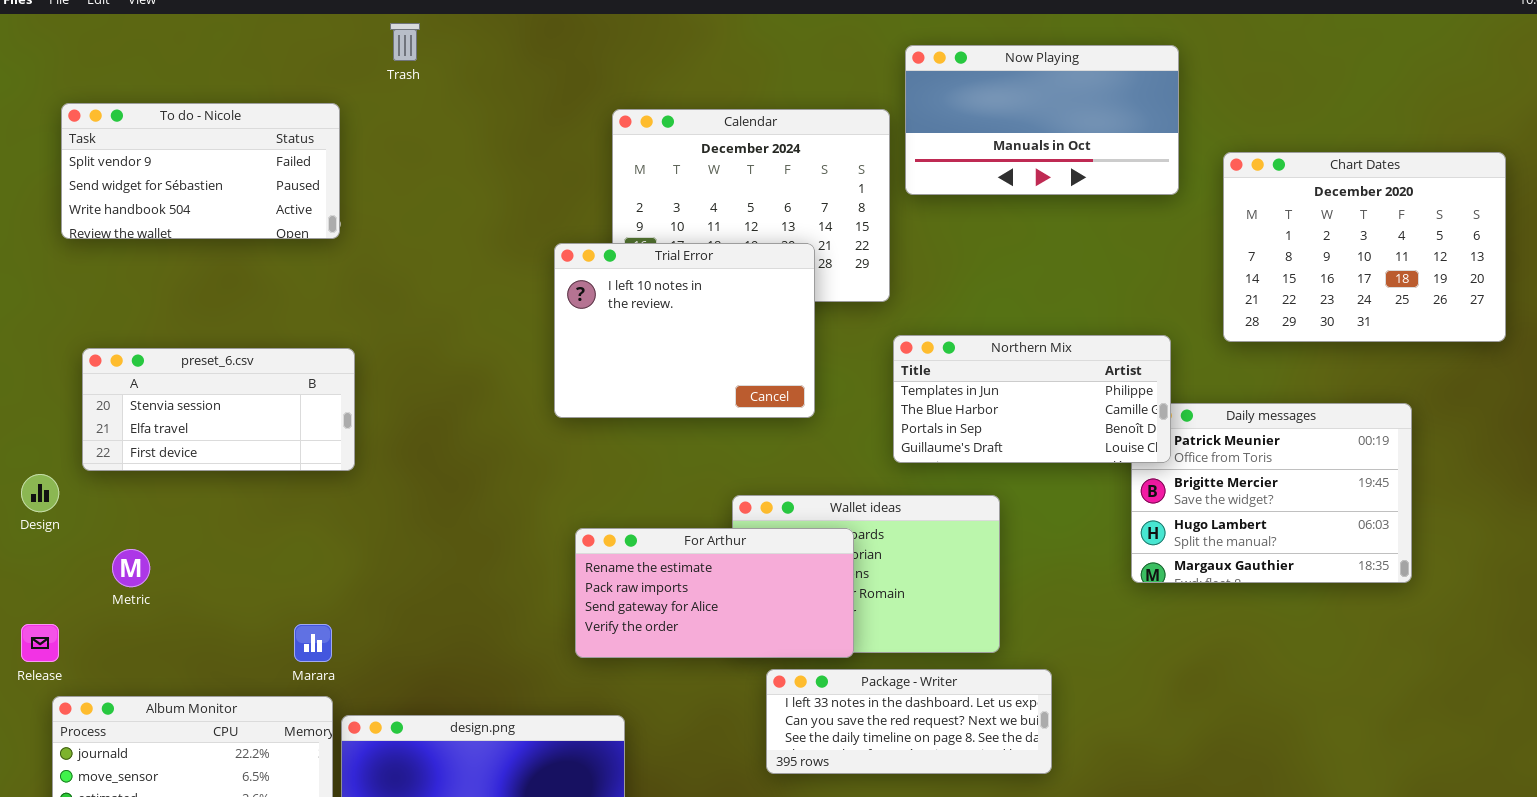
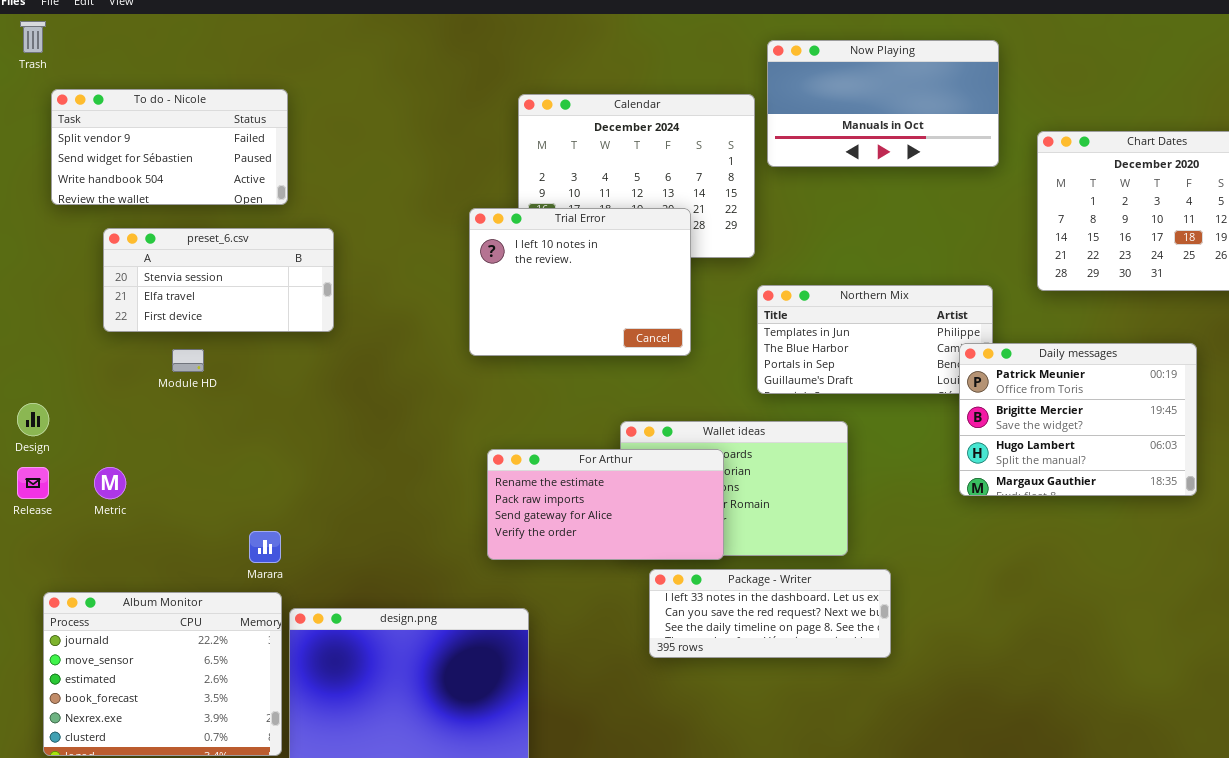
Trash: [390,23,420,61] -> [20,21,46,53], moved
preset_6.csv: [82,348,355,471] -> [103,228,334,332], moved
Daily messages: [1131,403,1412,583] -> [959,343,1197,496], raised
Release: [21,624,59,662] -> [17,467,49,499], moved

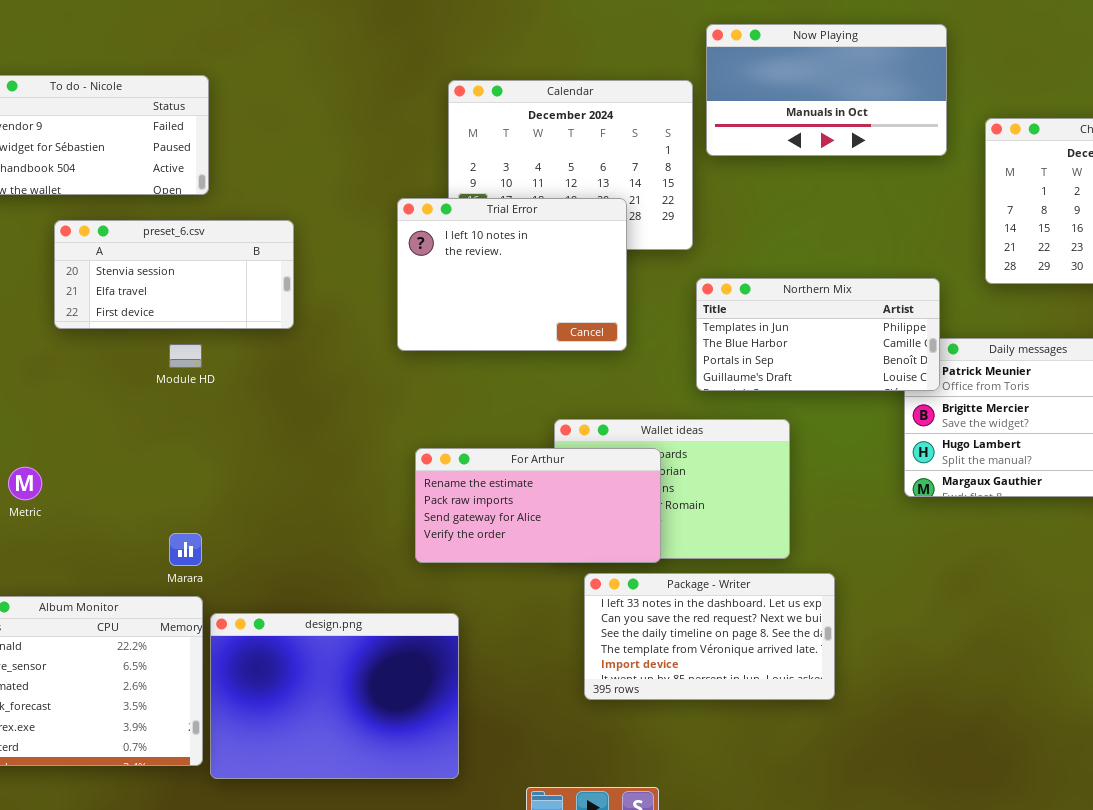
preset_6.csv: [103,228,334,332] -> [54,220,294,329], moved
Northern Mix: [757,285,993,394] -> [696,278,940,391], raised
Module HD: [172,349,204,372] -> [169,344,202,368], moved
Package - Writer: [649,569,891,658] -> [584,573,835,700], resized

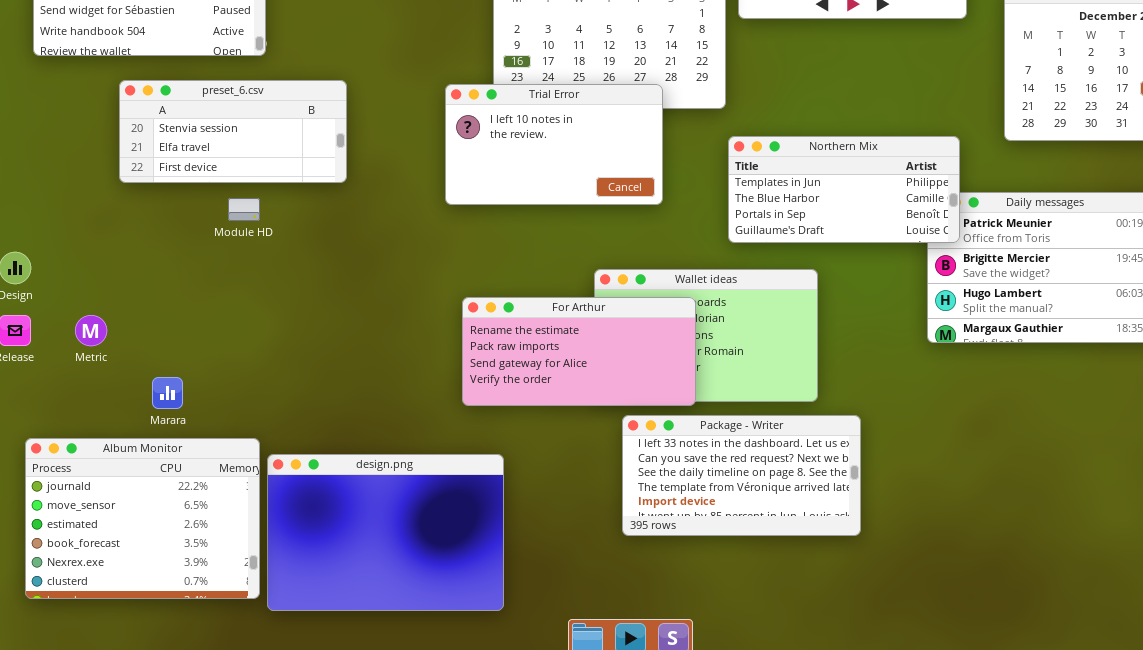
Trial Error: [397,198,627,351] -> [445,84,663,205], resized
Marara: [169,533,202,566] -> [152,377,183,409], moved

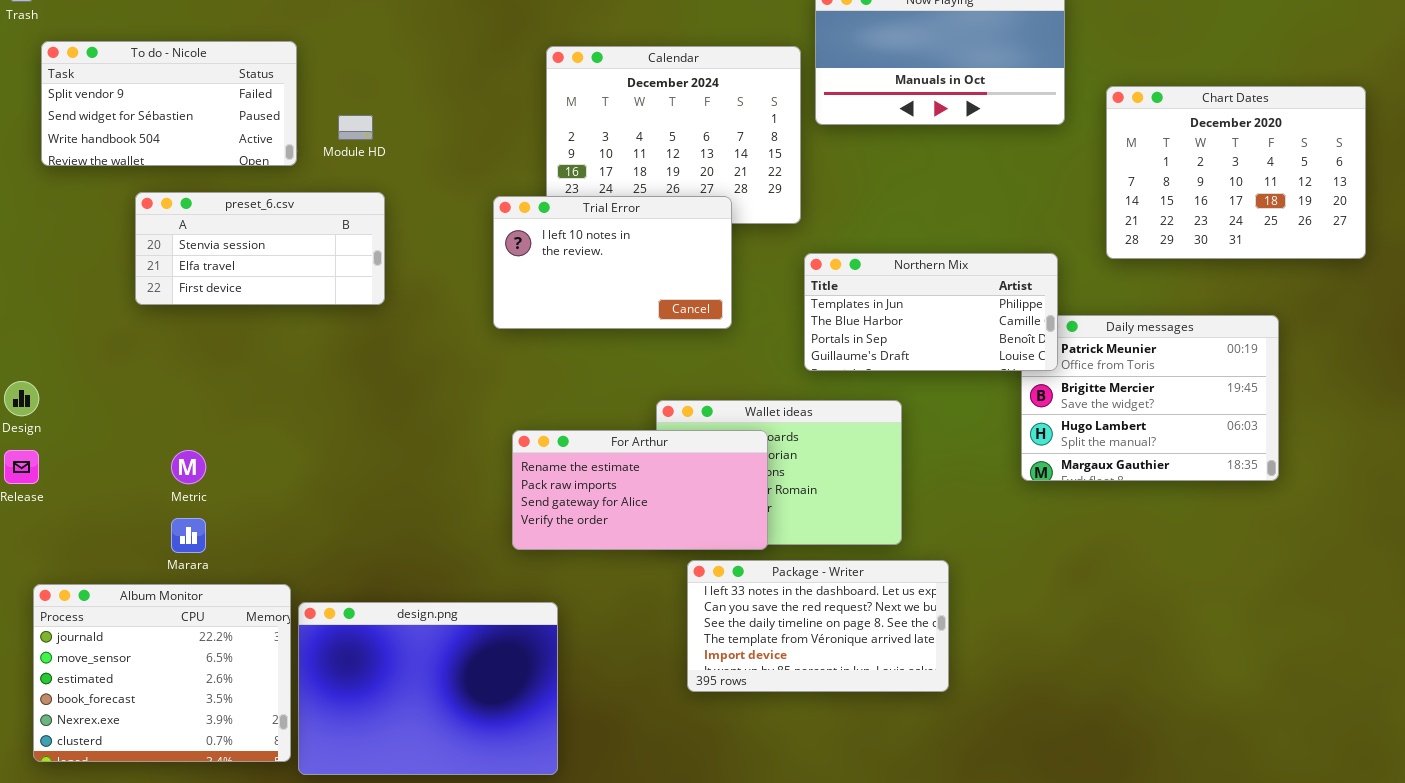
Module HD: [228,198,260,221] -> [338,115,373,140], moved
Metric: [75,315,107,346] -> [171,450,206,484], moved

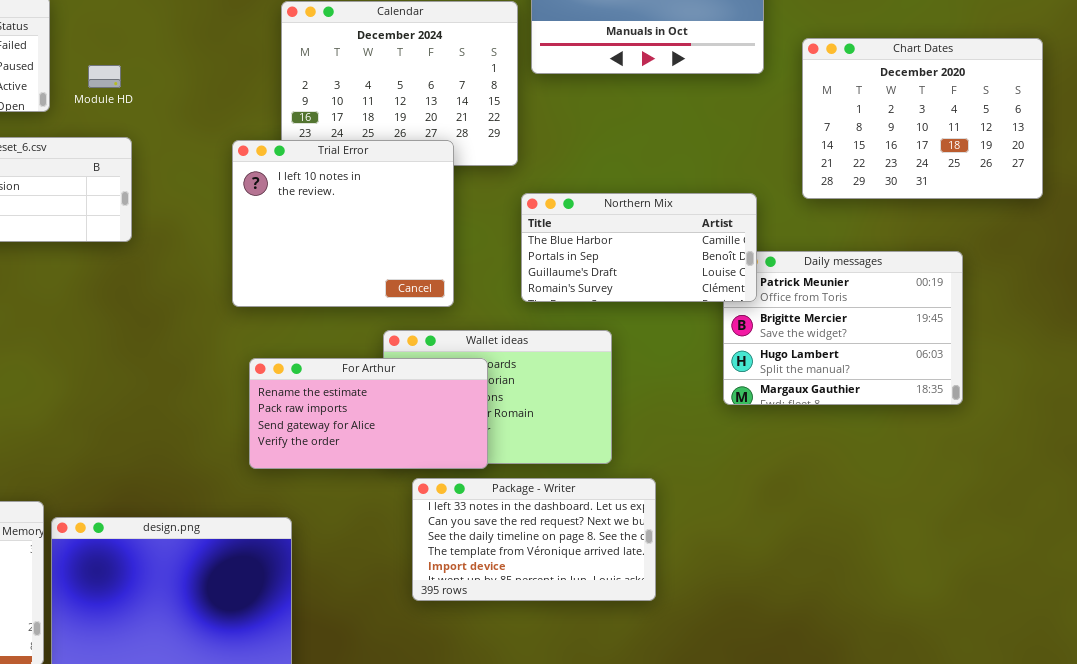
Trial Error: [493,196,732,329] -> [232,140,454,307], resized
Northern Mix: [804,253,1058,371] -> [521,193,757,302], scrolled down 1 row

